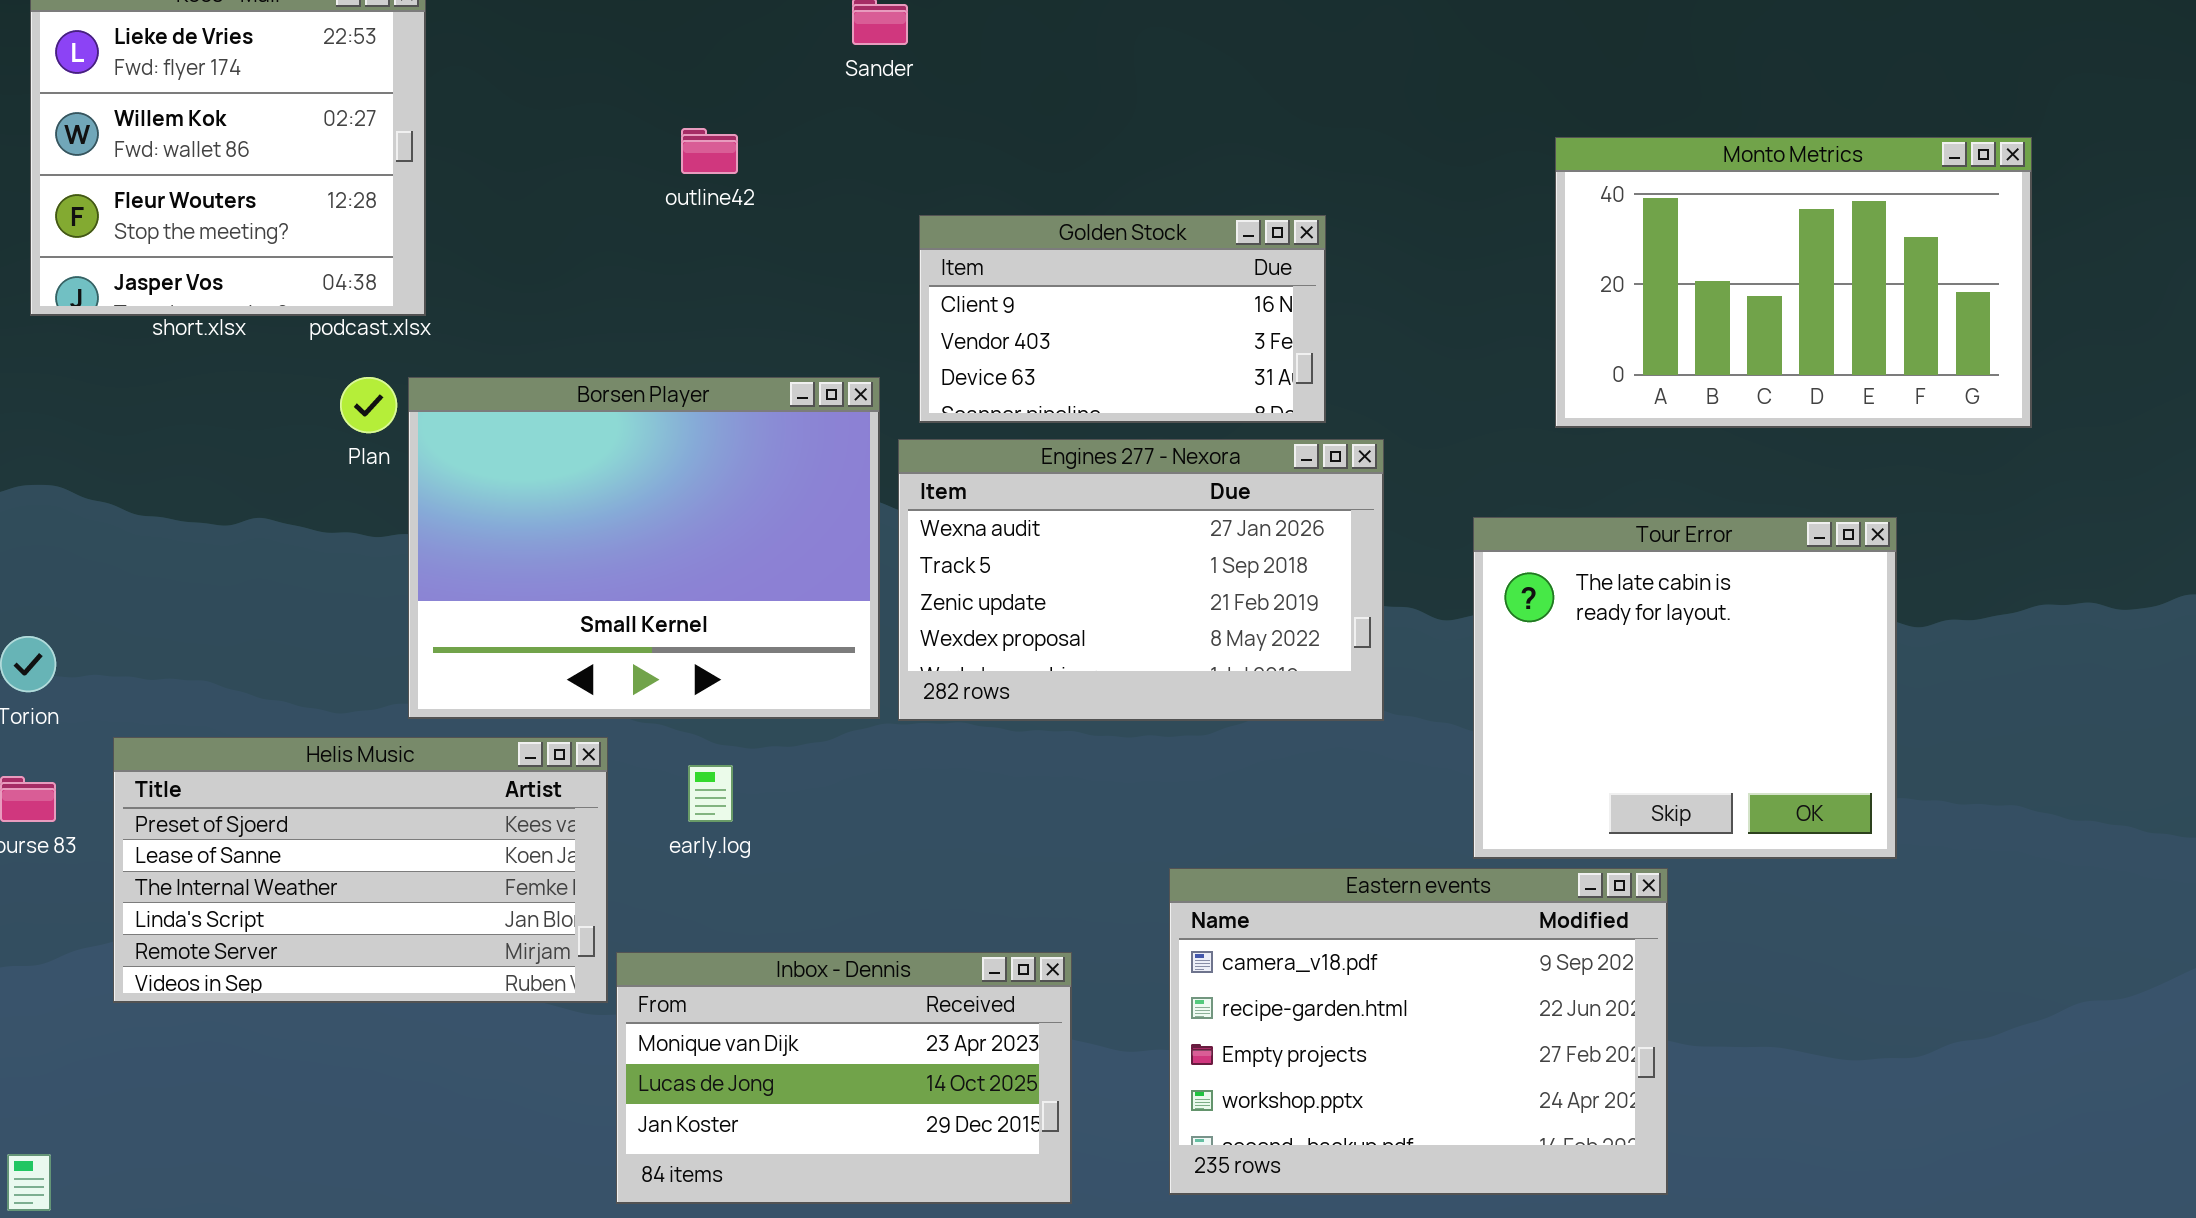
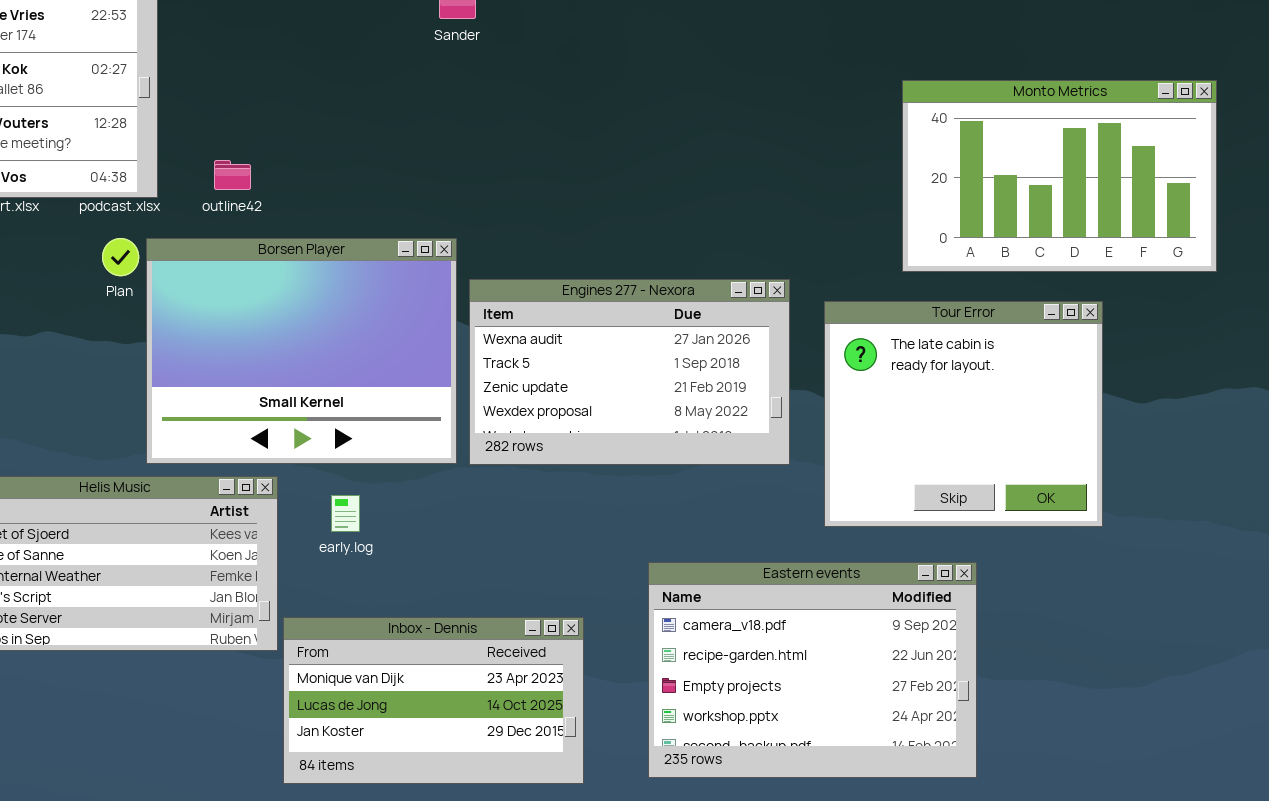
outline42: [681,128,738,174] -> [214,160,251,190], moved
Golden Stock: [919,215,1326,423] -> none, closed
Tour Error: [1473,517,1897,859] -> [824,301,1103,527], moved

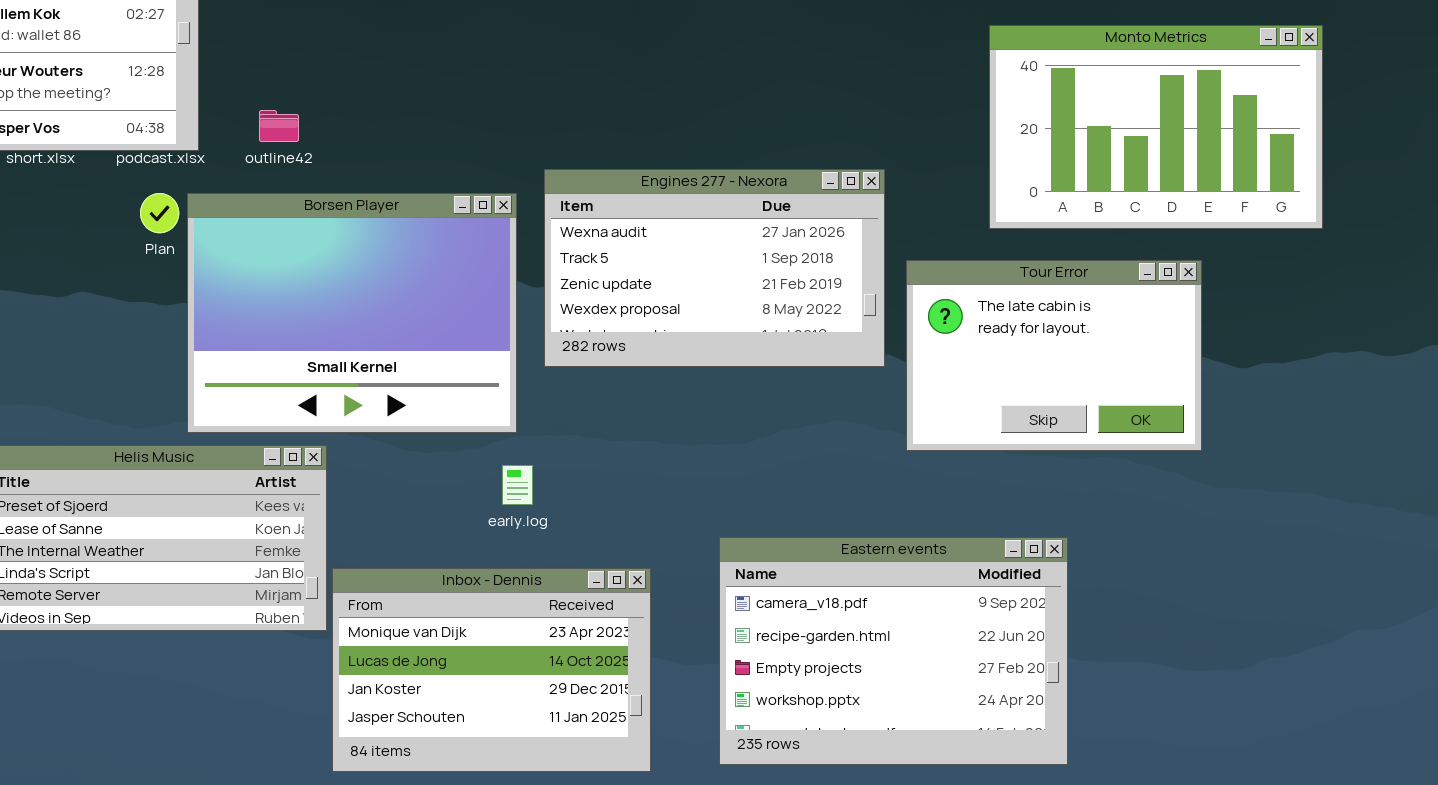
Engines 277 - Nexora: [469,279,790,465] -> [544,169,885,367], moved
Tour Error: [824,301,1103,527] -> [906,260,1202,451], resized
early.log: [331,495,360,532] -> [502,465,533,505], moved
Inbox - Dennis: [283,617,584,784] -> [332,568,651,772], resized

